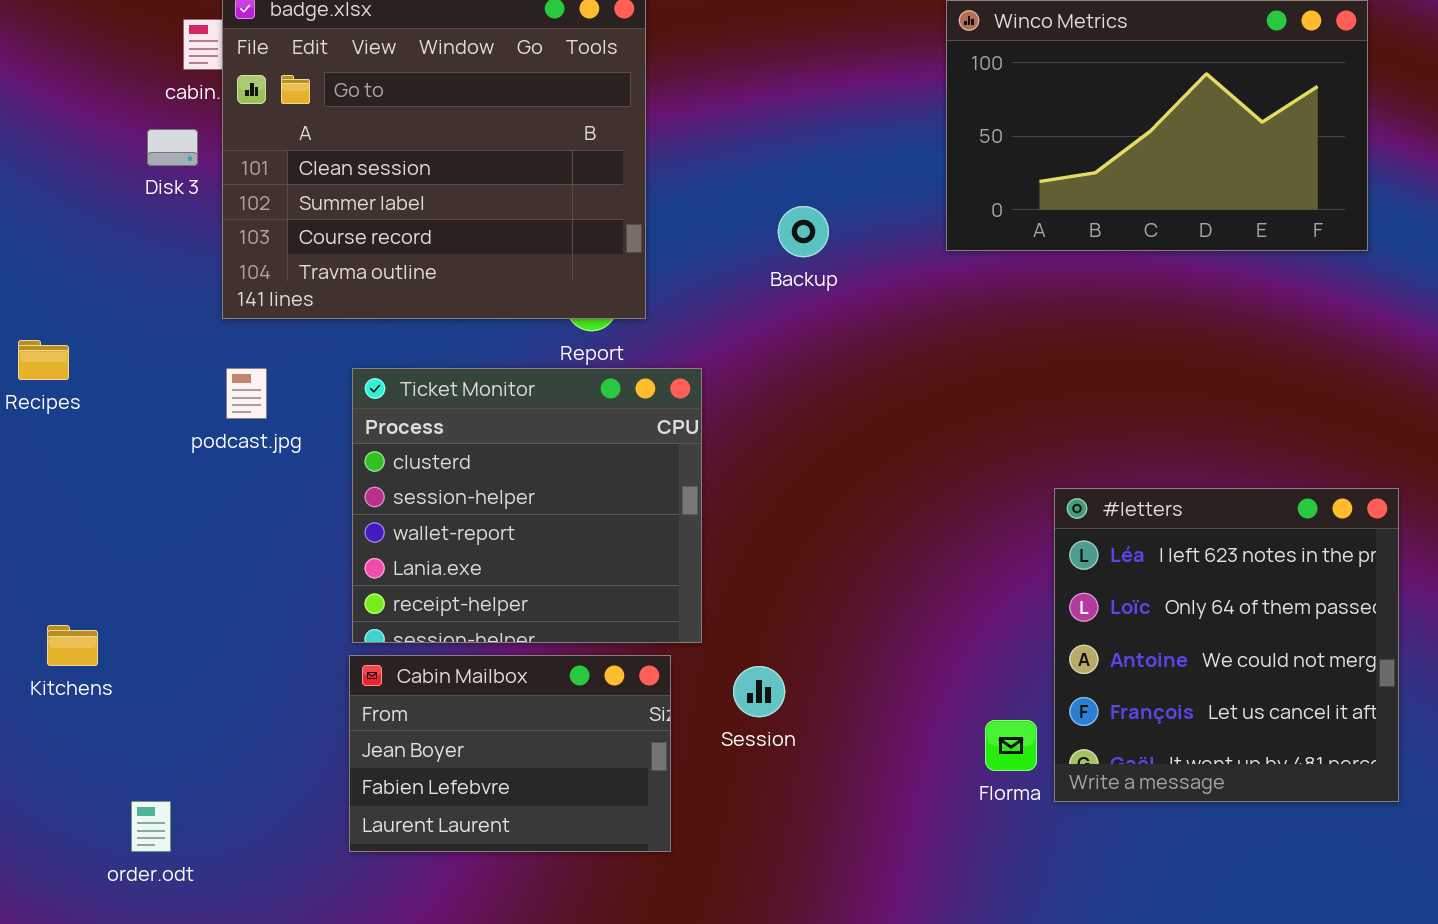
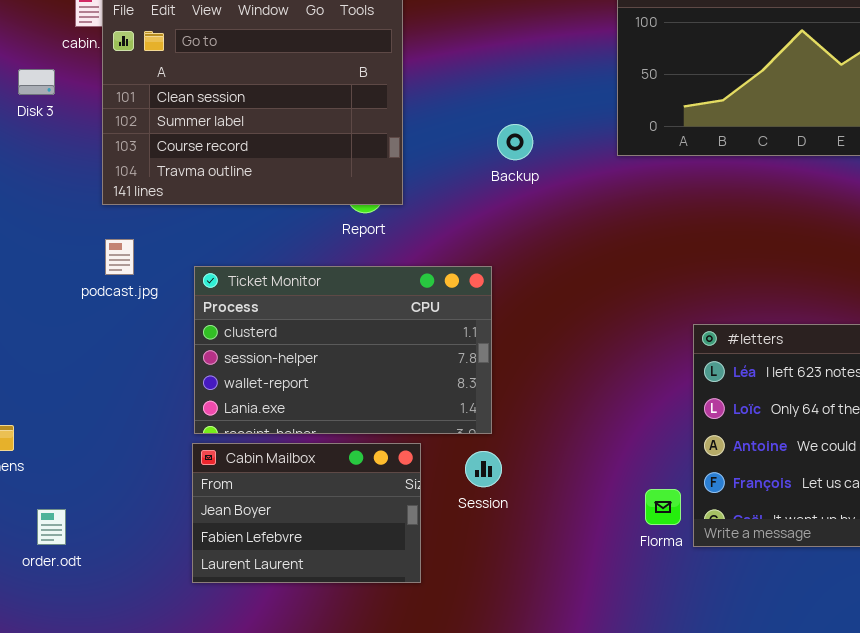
Disk 3: [147,129,198,166] -> [18,69,55,95], moved
Ticket Monitor: [352,368,702,643] -> [194,266,492,434], resized
order.odt: [131,801,171,852] -> [37,509,66,545], moved

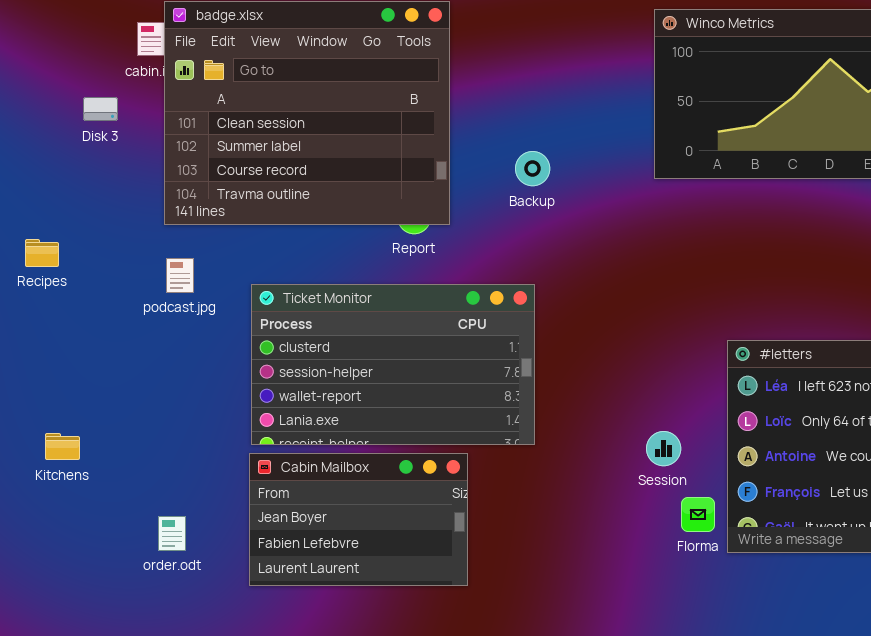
Backup: [497,124,533,160] -> [515,151,550,186], moved
Session: [465,451,502,487] -> [646,431,681,466], moved
order.odt: [37,509,66,545] -> [158,516,186,551], moved

